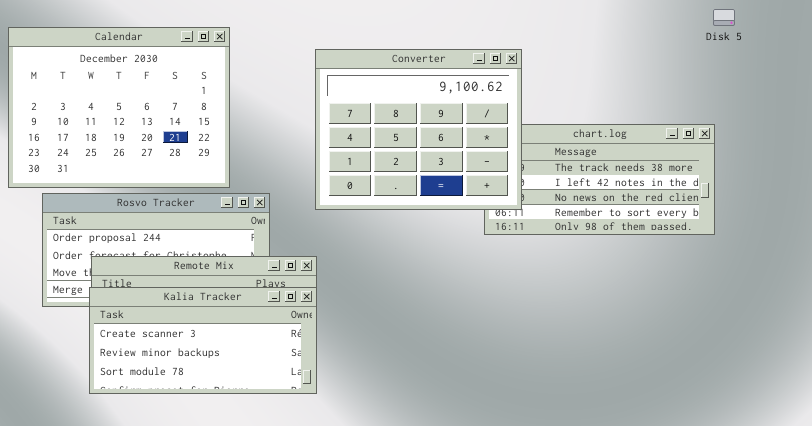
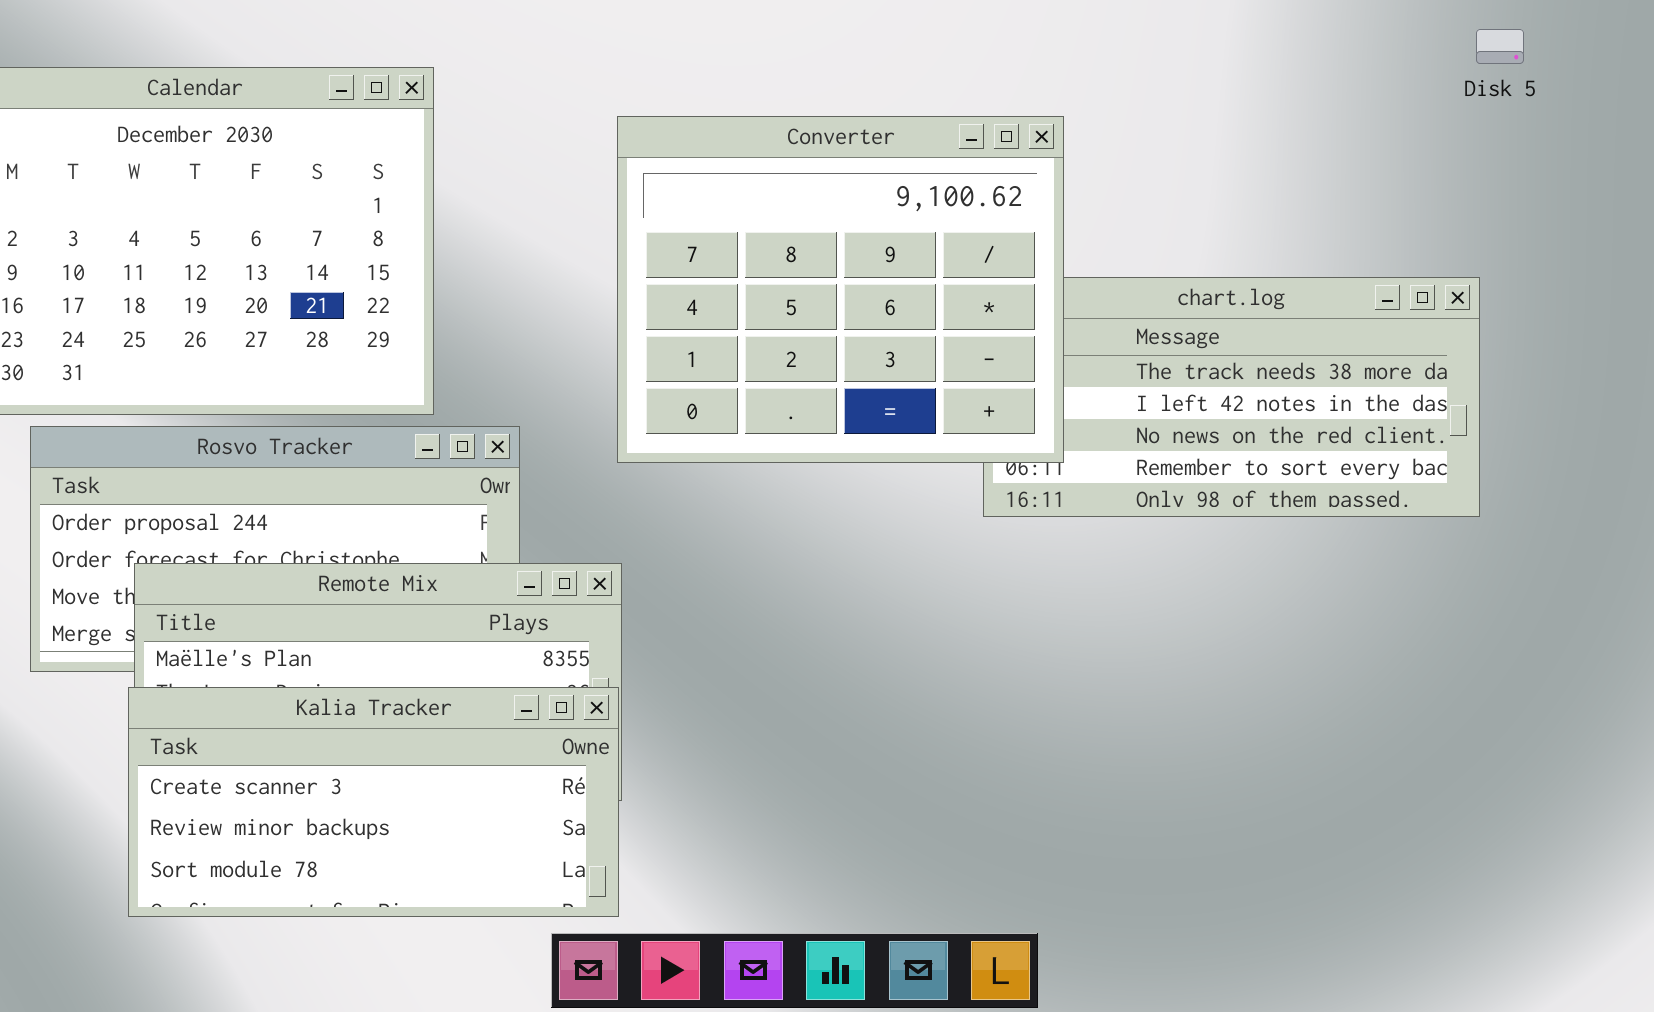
Kalia Tracker: [89,287,317,394] -> [128,687,619,917], moved

